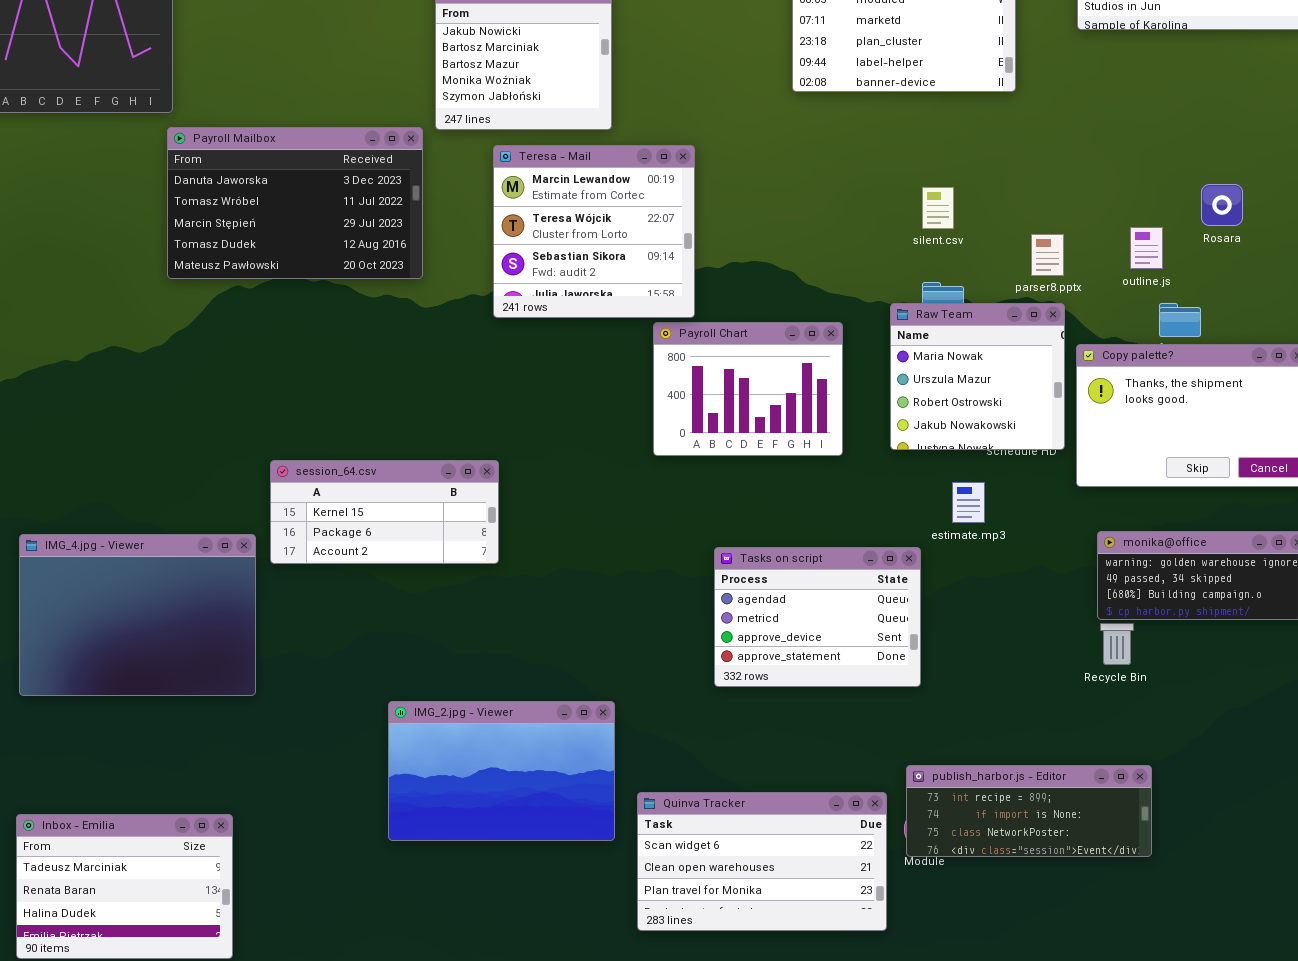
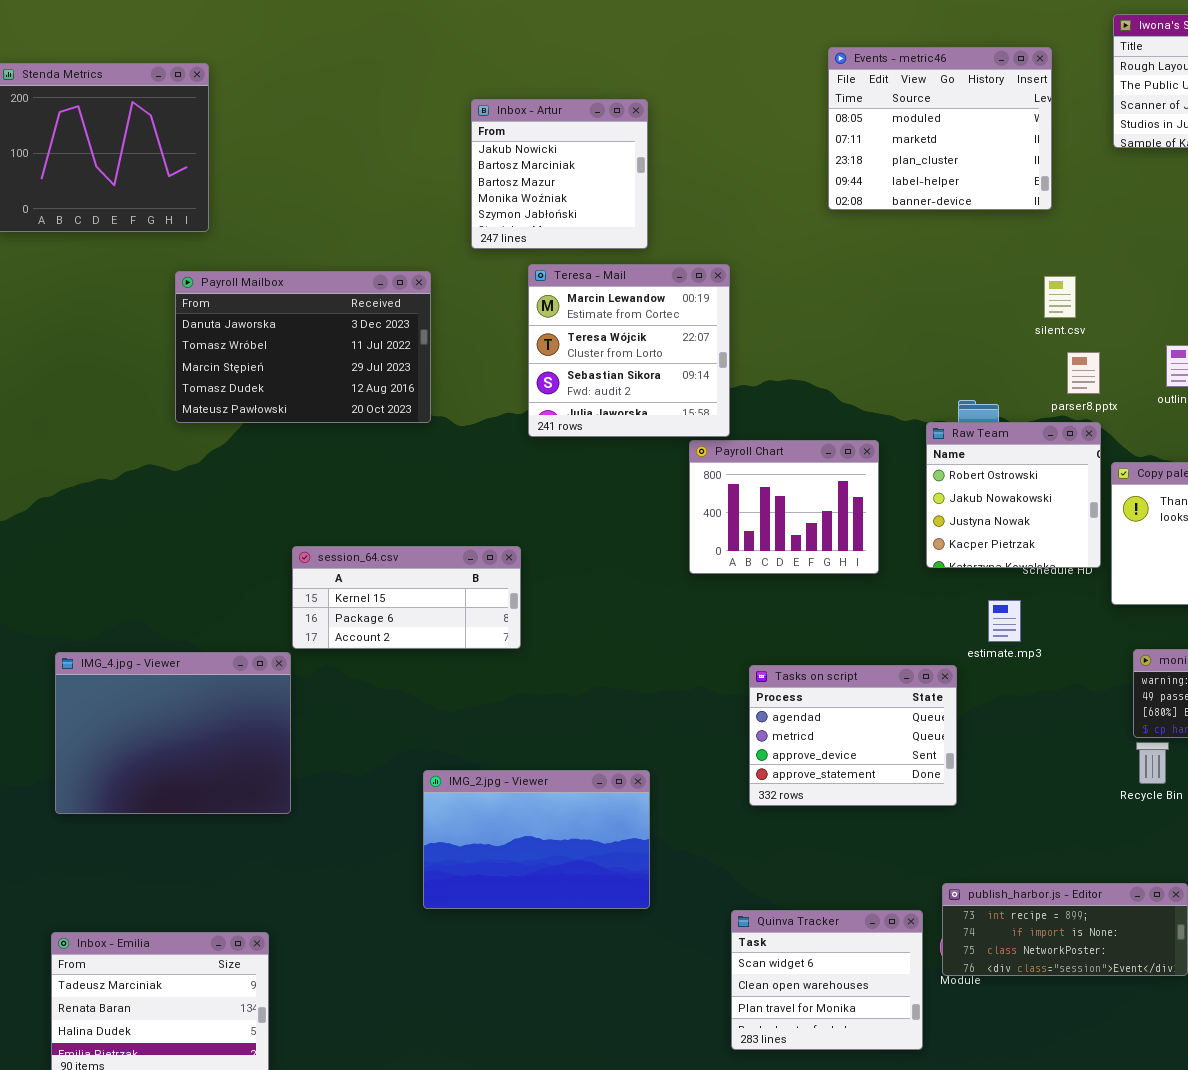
Payroll Mailbox: [167,127,423,279] -> [175,271,431,423], moved
silent.csv: [922,187,954,229] -> [1044,276,1076,318], moved
Raw Team: [890,303,1065,450] -> [926,422,1101,568], scrolled down 2 rows
session_64.csv: [270,460,499,564] -> [292,546,521,649], moved
IMG_2.jpg - Viewer: [388,701,615,841] -> [423,770,650,909], moved
Quinva Tracker: [637,792,887,931] -> [731,910,923,1050], resized

